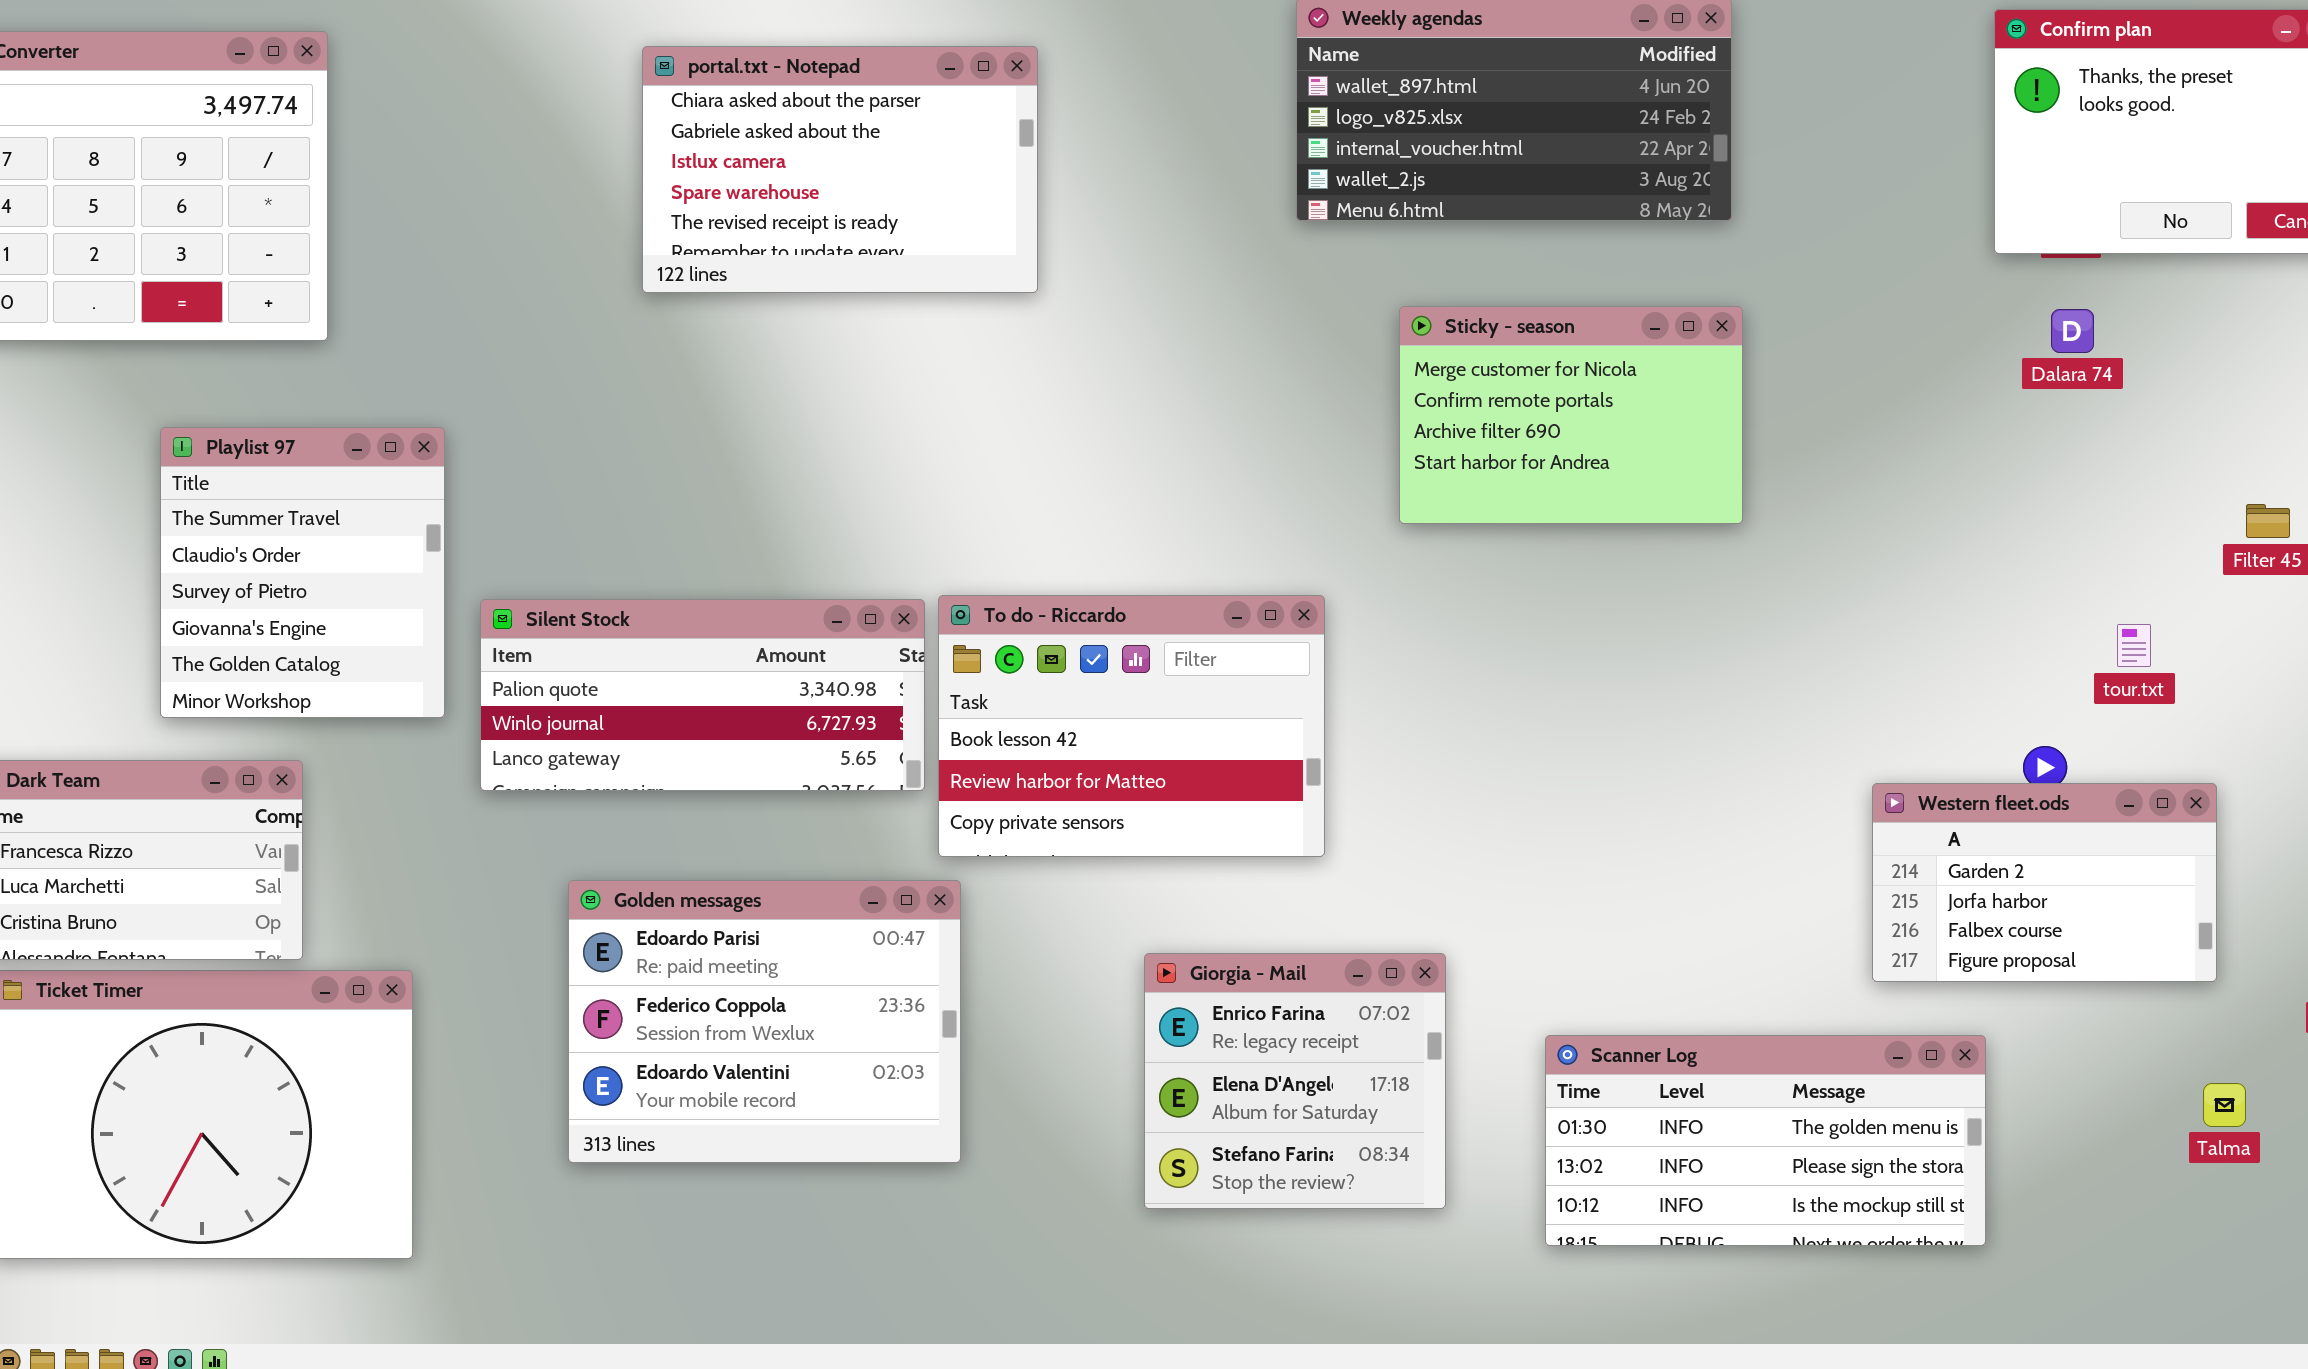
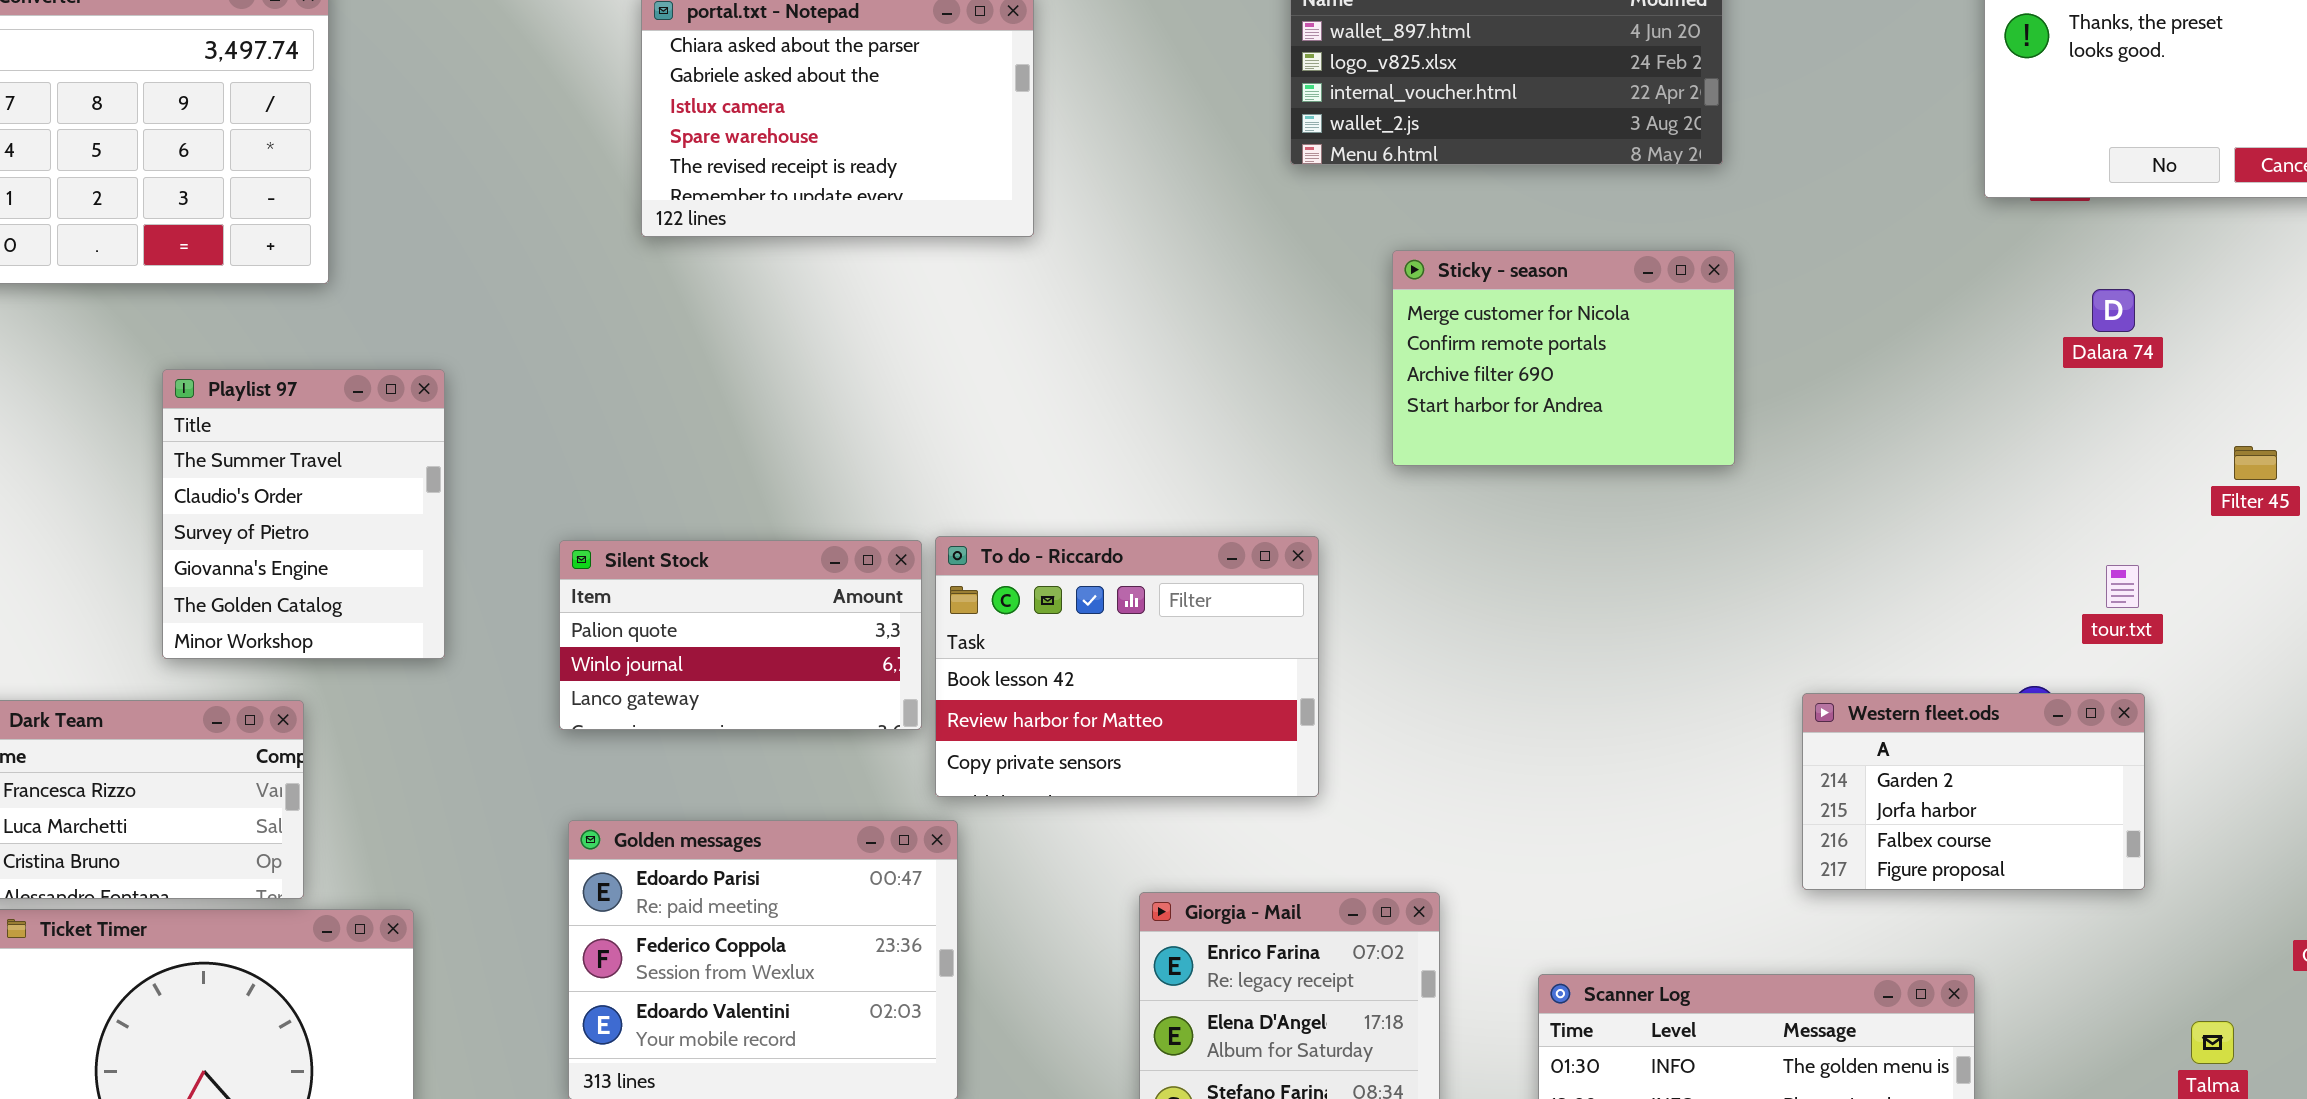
Dalara 74: [2051,309,2094,353] -> [2092,289,2135,332], moved
Silent Stock: [480,599,925,791] -> [559,540,922,730], resized
Western fleet.ods: [1872,783,2217,982] -> [1802,693,2145,890], moved

